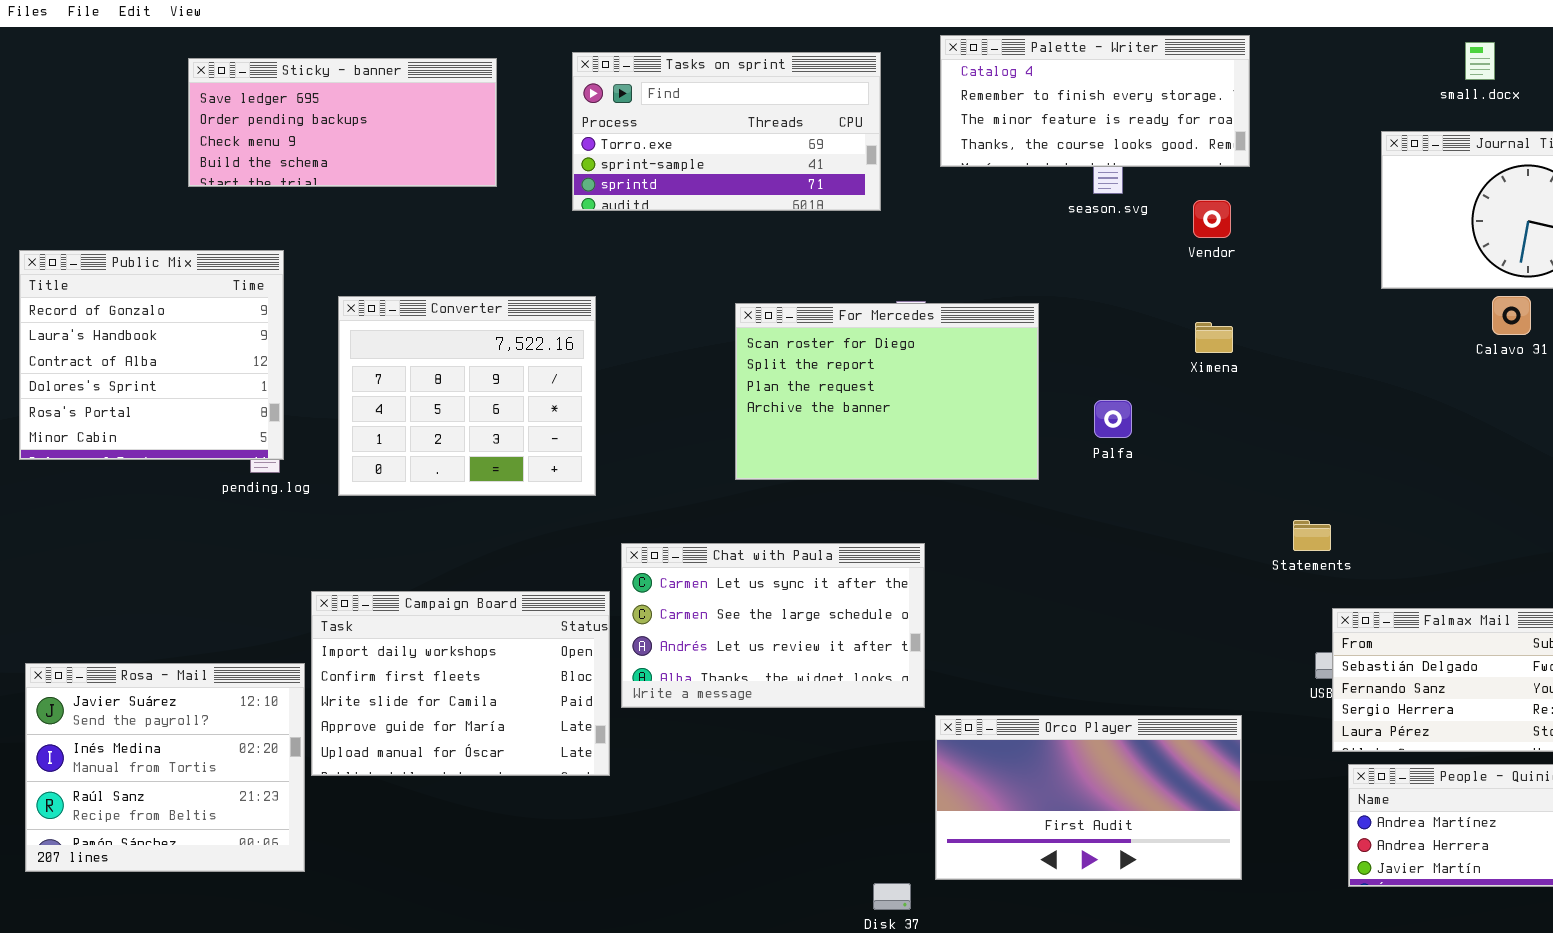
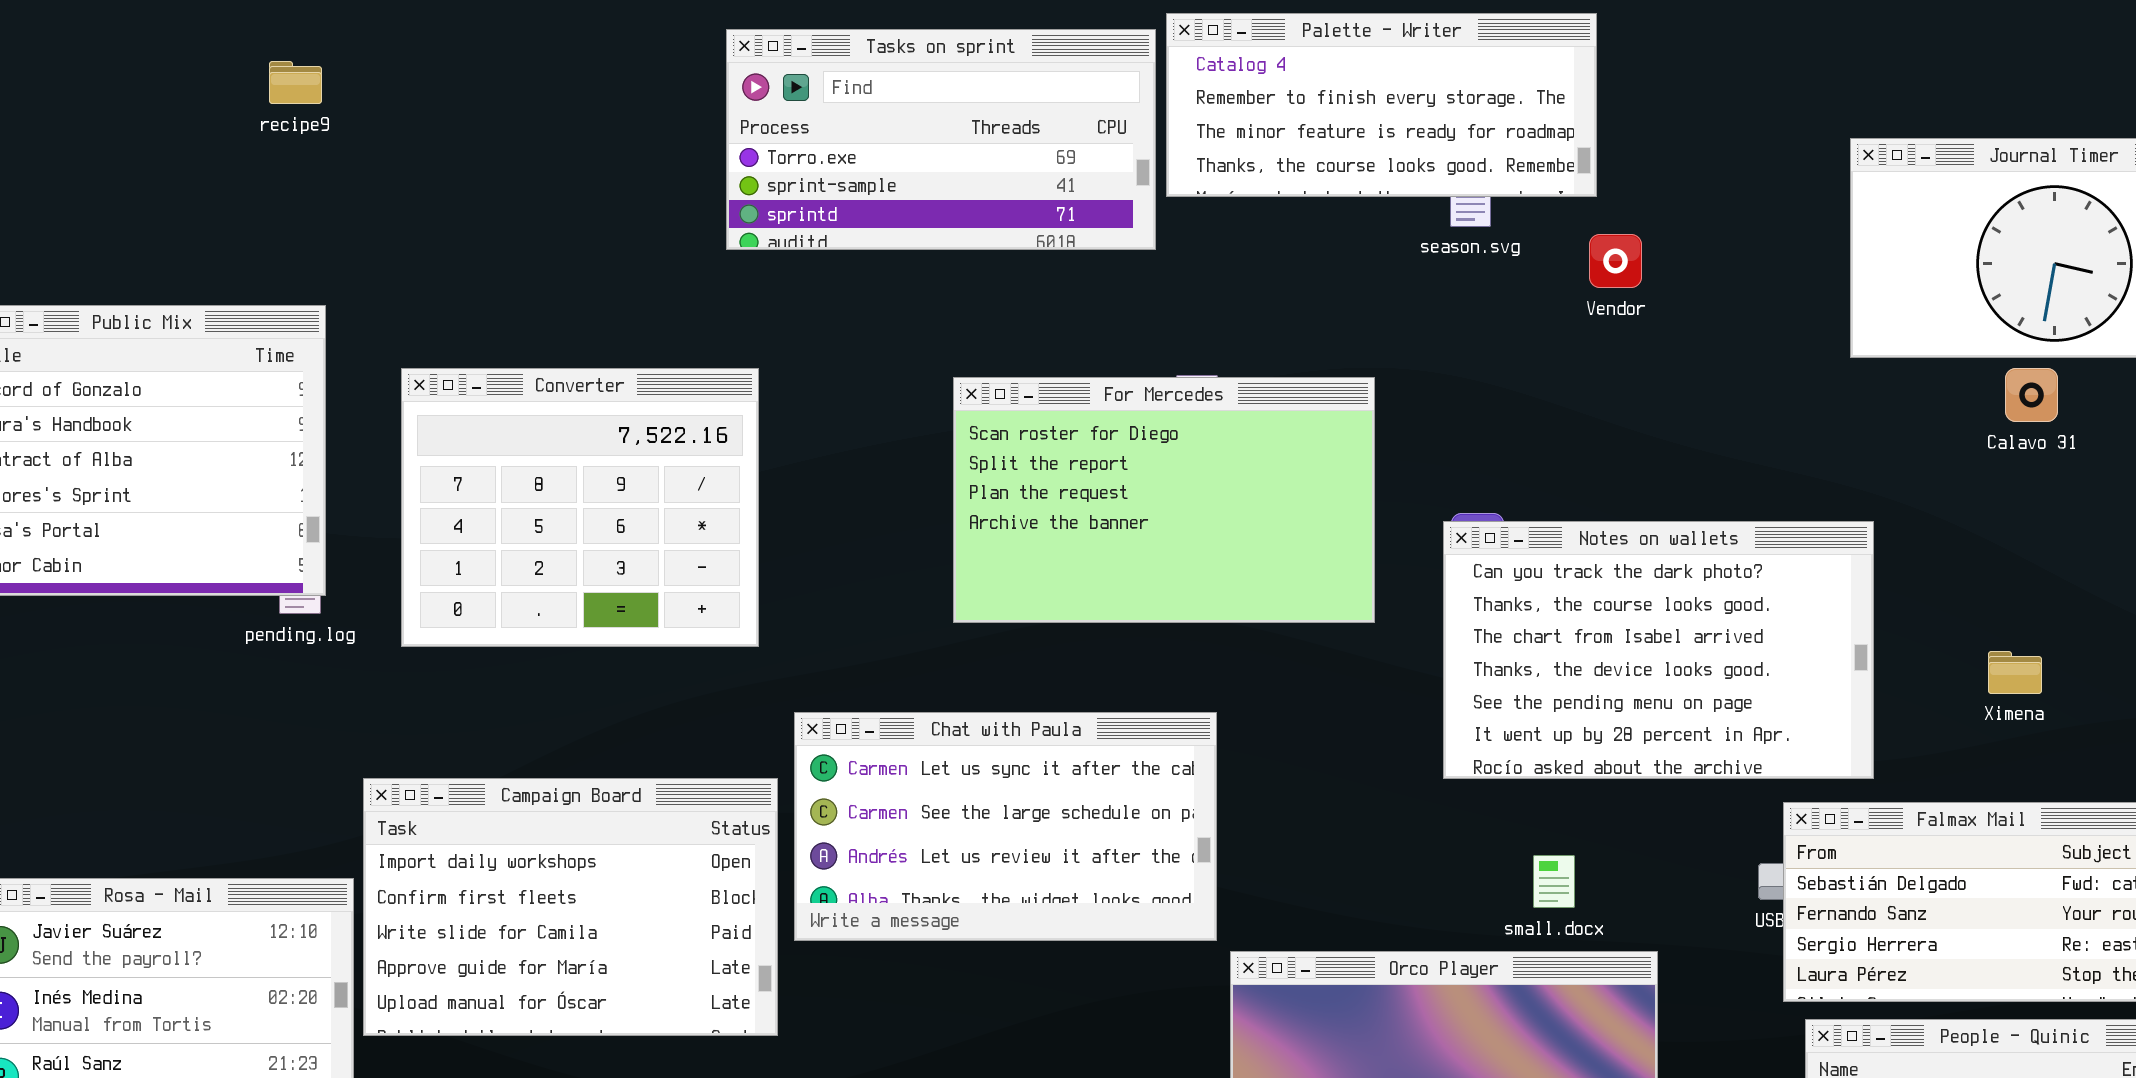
Palette - Writer: [940,35,1250,167] -> [1166,13,1597,197], moved
small.docx: [1465,42,1495,80] -> [1533,855,1575,908], moved
Sticky - banner: [188,58,497,187] -> none, closed
Ximena: [1195,322,1233,353] -> [1988,651,2042,694], moved
Notes on wallets: none -> [1443,521,1874,779], opened

